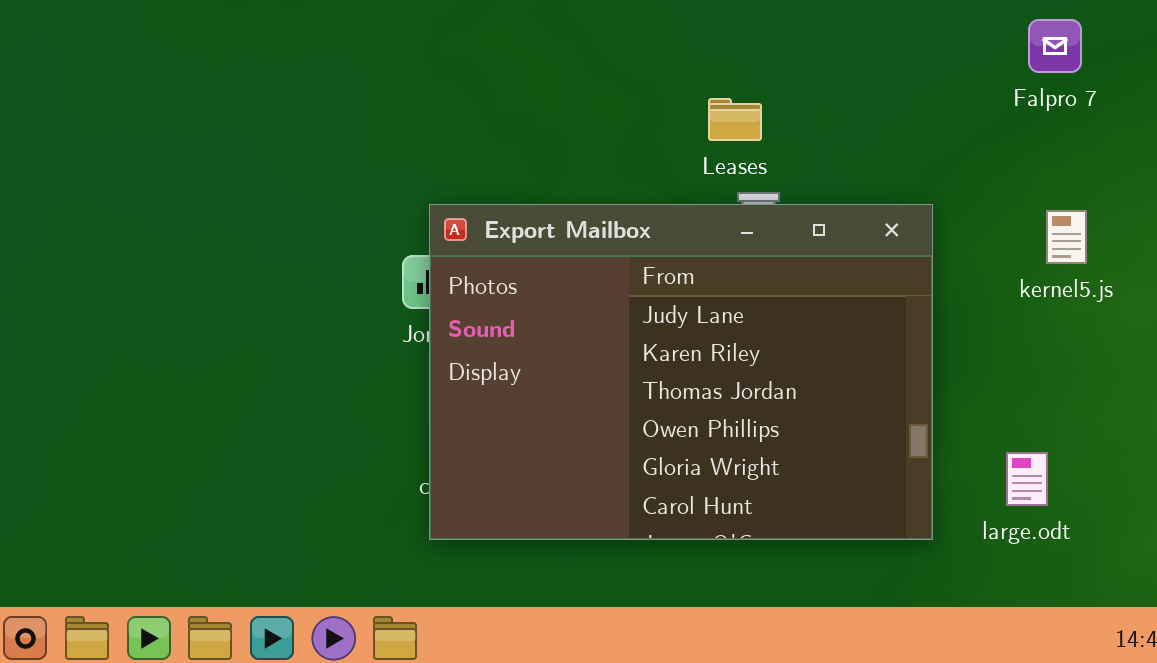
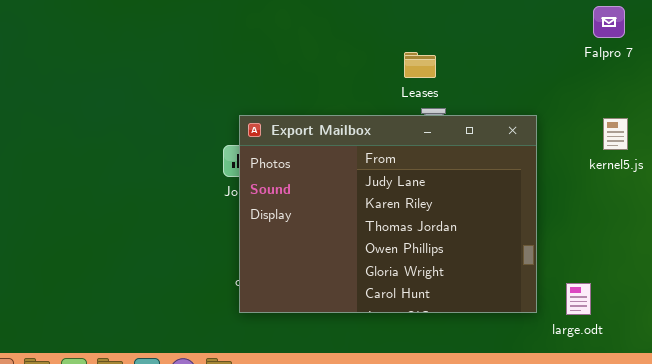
large.odt: [1006,452,1048,506] -> [566,283,591,315], moved

